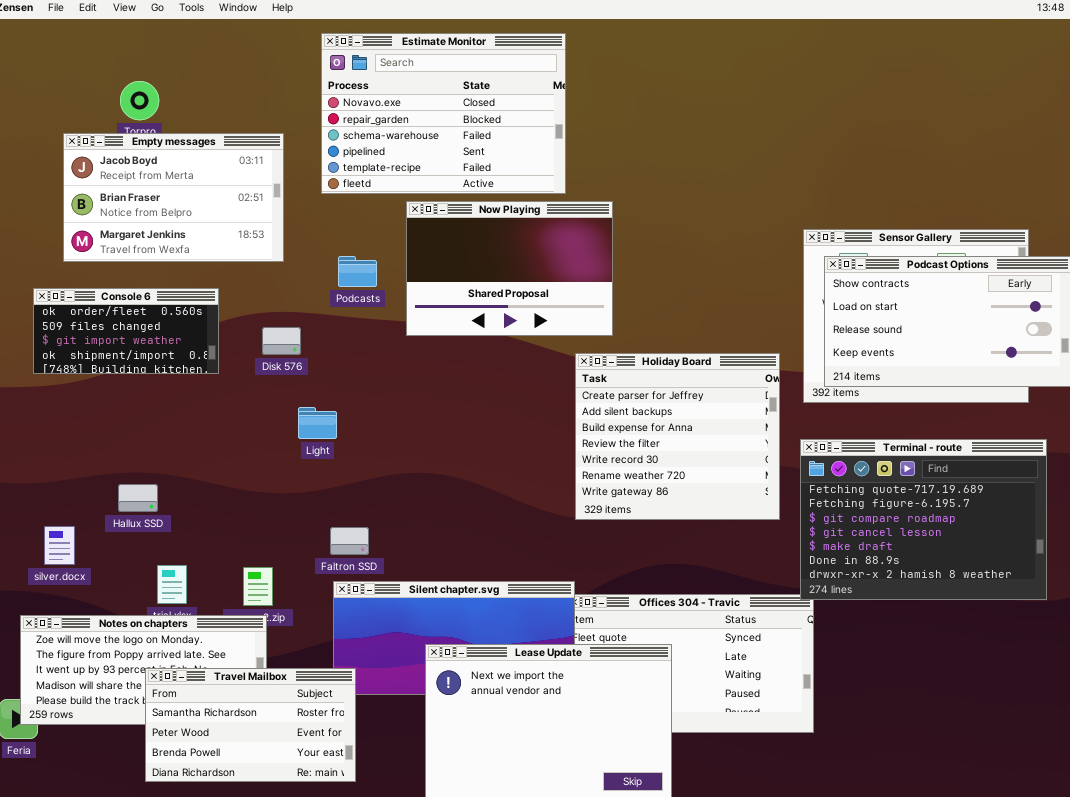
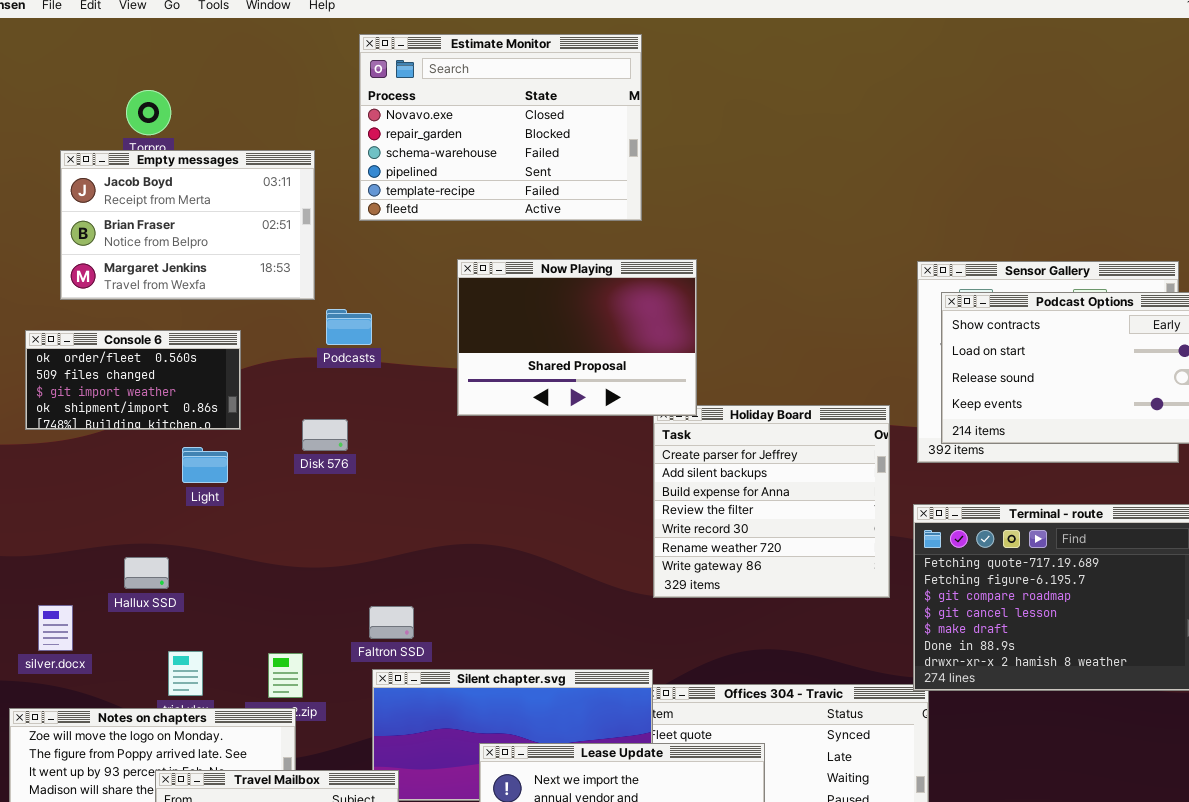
Now Playing: [406,201,613,336] -> [457,259,697,416], moved
Podcasts: [338,256,377,287] -> [326,309,372,345], moved
Disk 576: [262,327,301,355] -> [302,419,348,451], moved
Light: [298,407,337,439] -> [182,447,228,483], moved

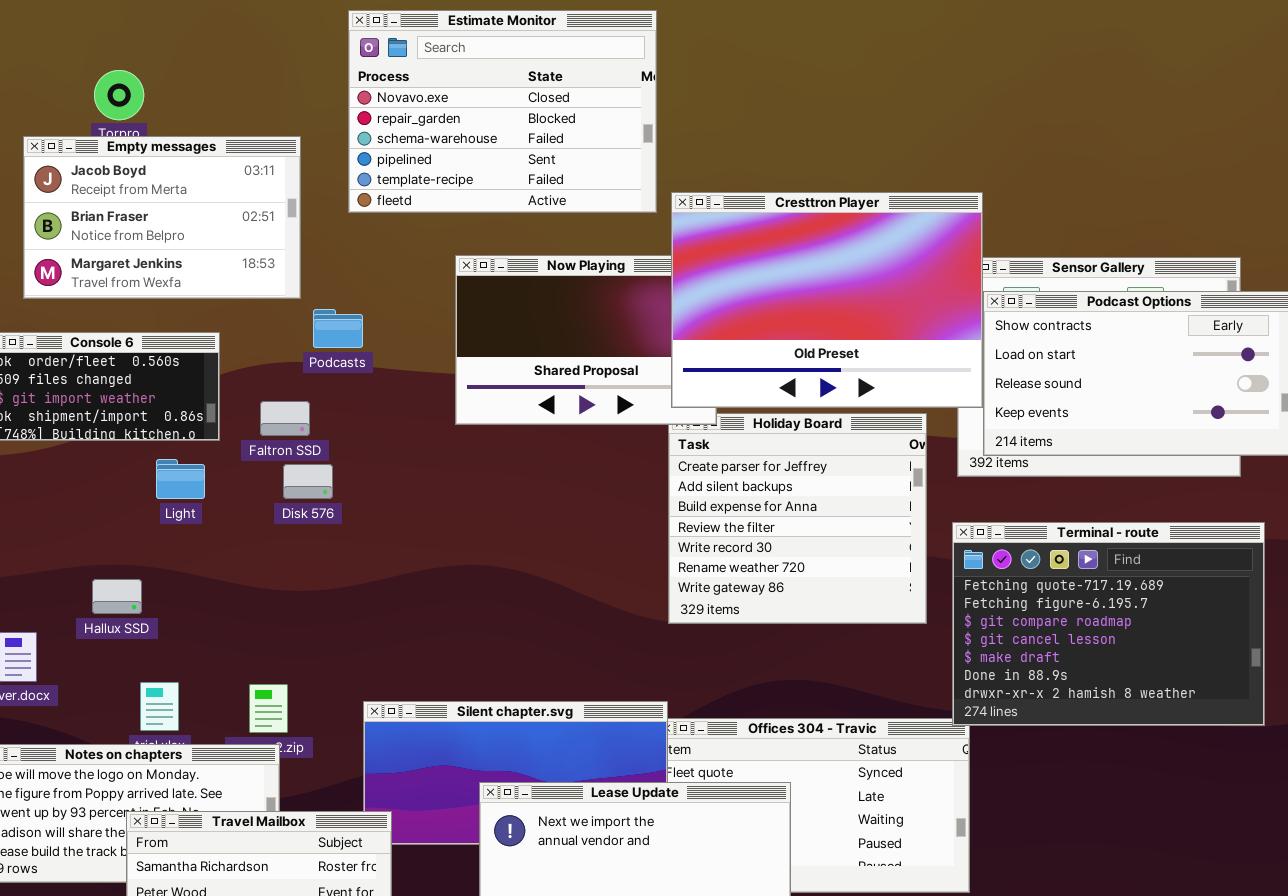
Cresttron Player: none -> [671,192,983,408], opened
Disk 576: [302,419,348,451] -> [283,464,333,499], moved
Faltron SSD: [369,606,414,639] -> [260,401,310,436], moved

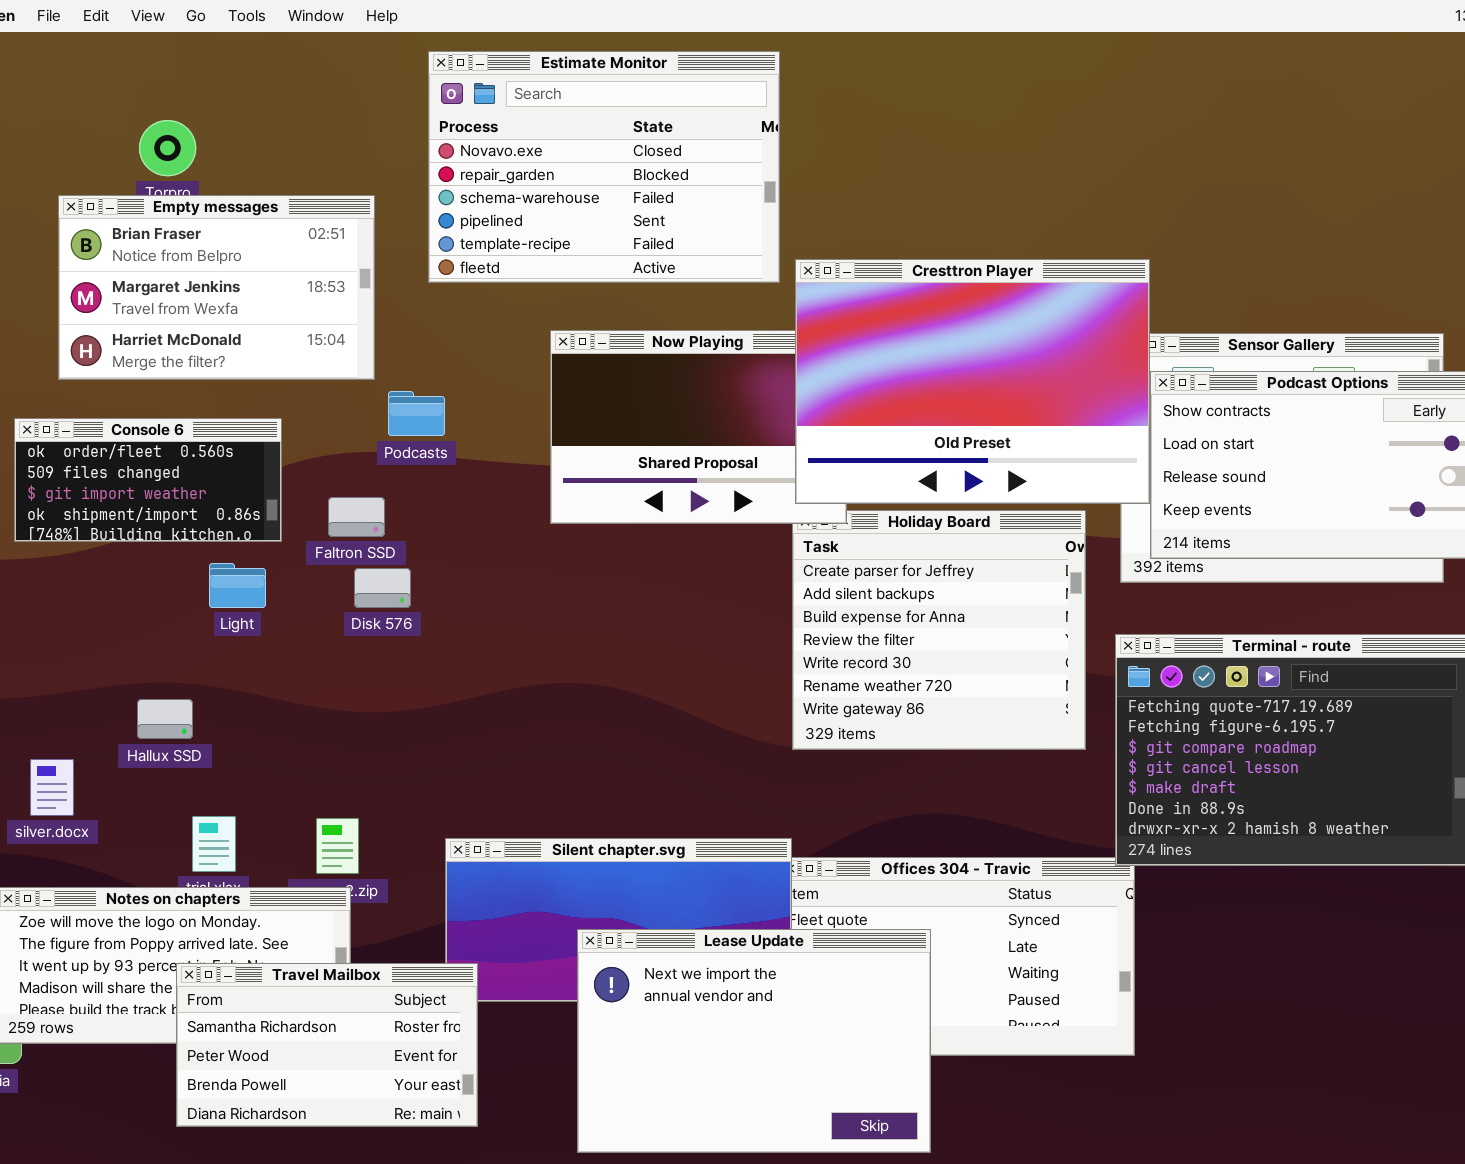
Empty messages: [23,136,301,299] -> [58,195,375,380], scrolled down 1 row

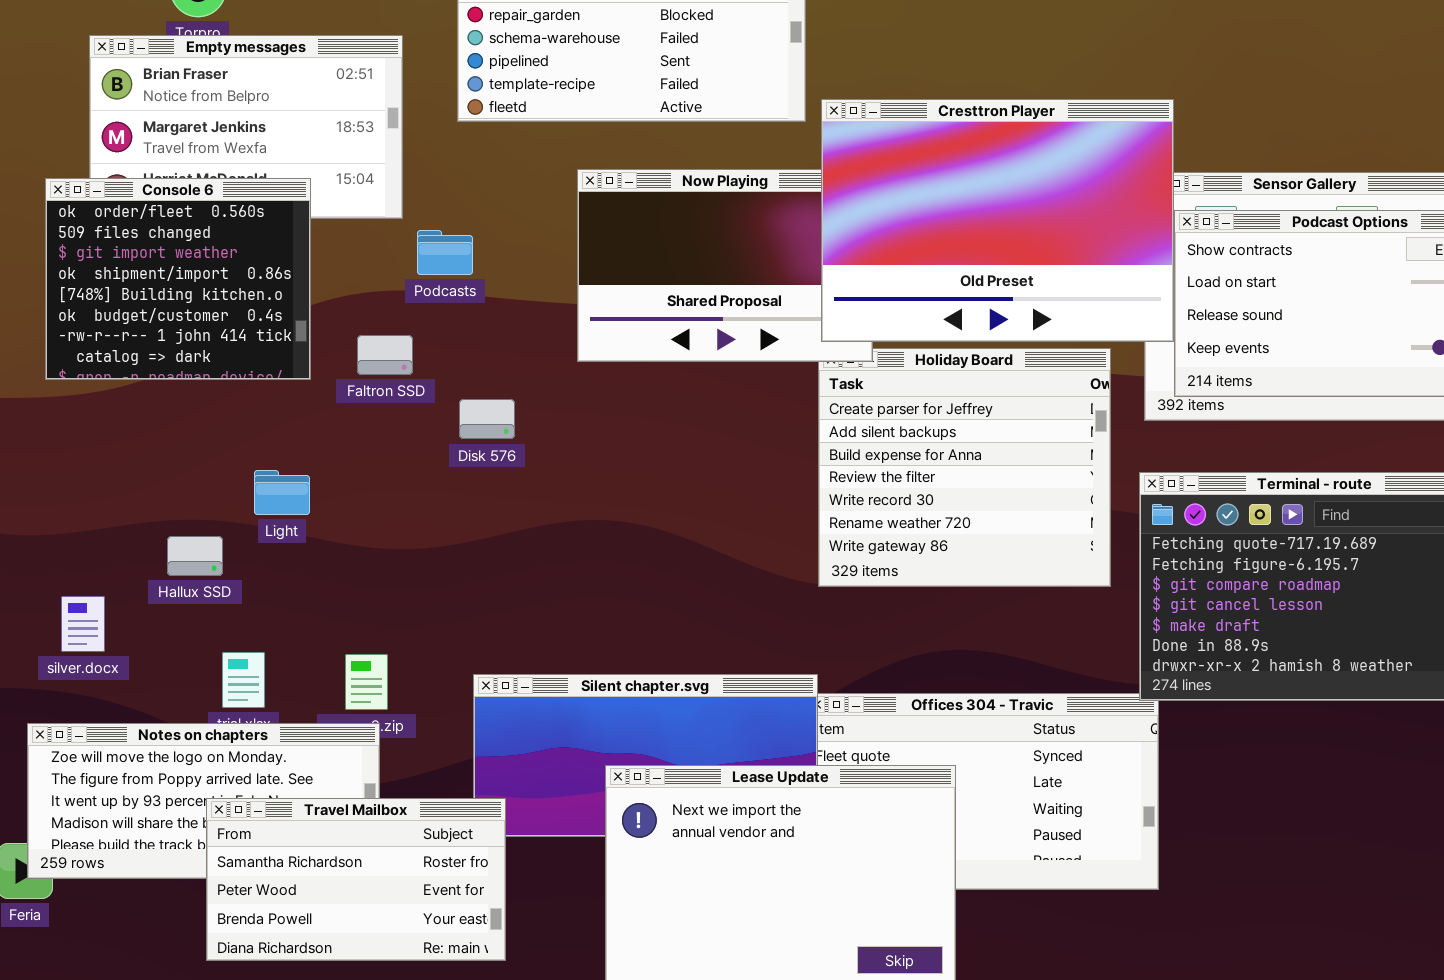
Console 6: [14,418,282,542] -> [45,178,311,380], resized
Light: [209,563,266,608] -> [254,470,310,515], moved
Disk 576: [354,568,411,608] -> [459,399,515,439], moved

